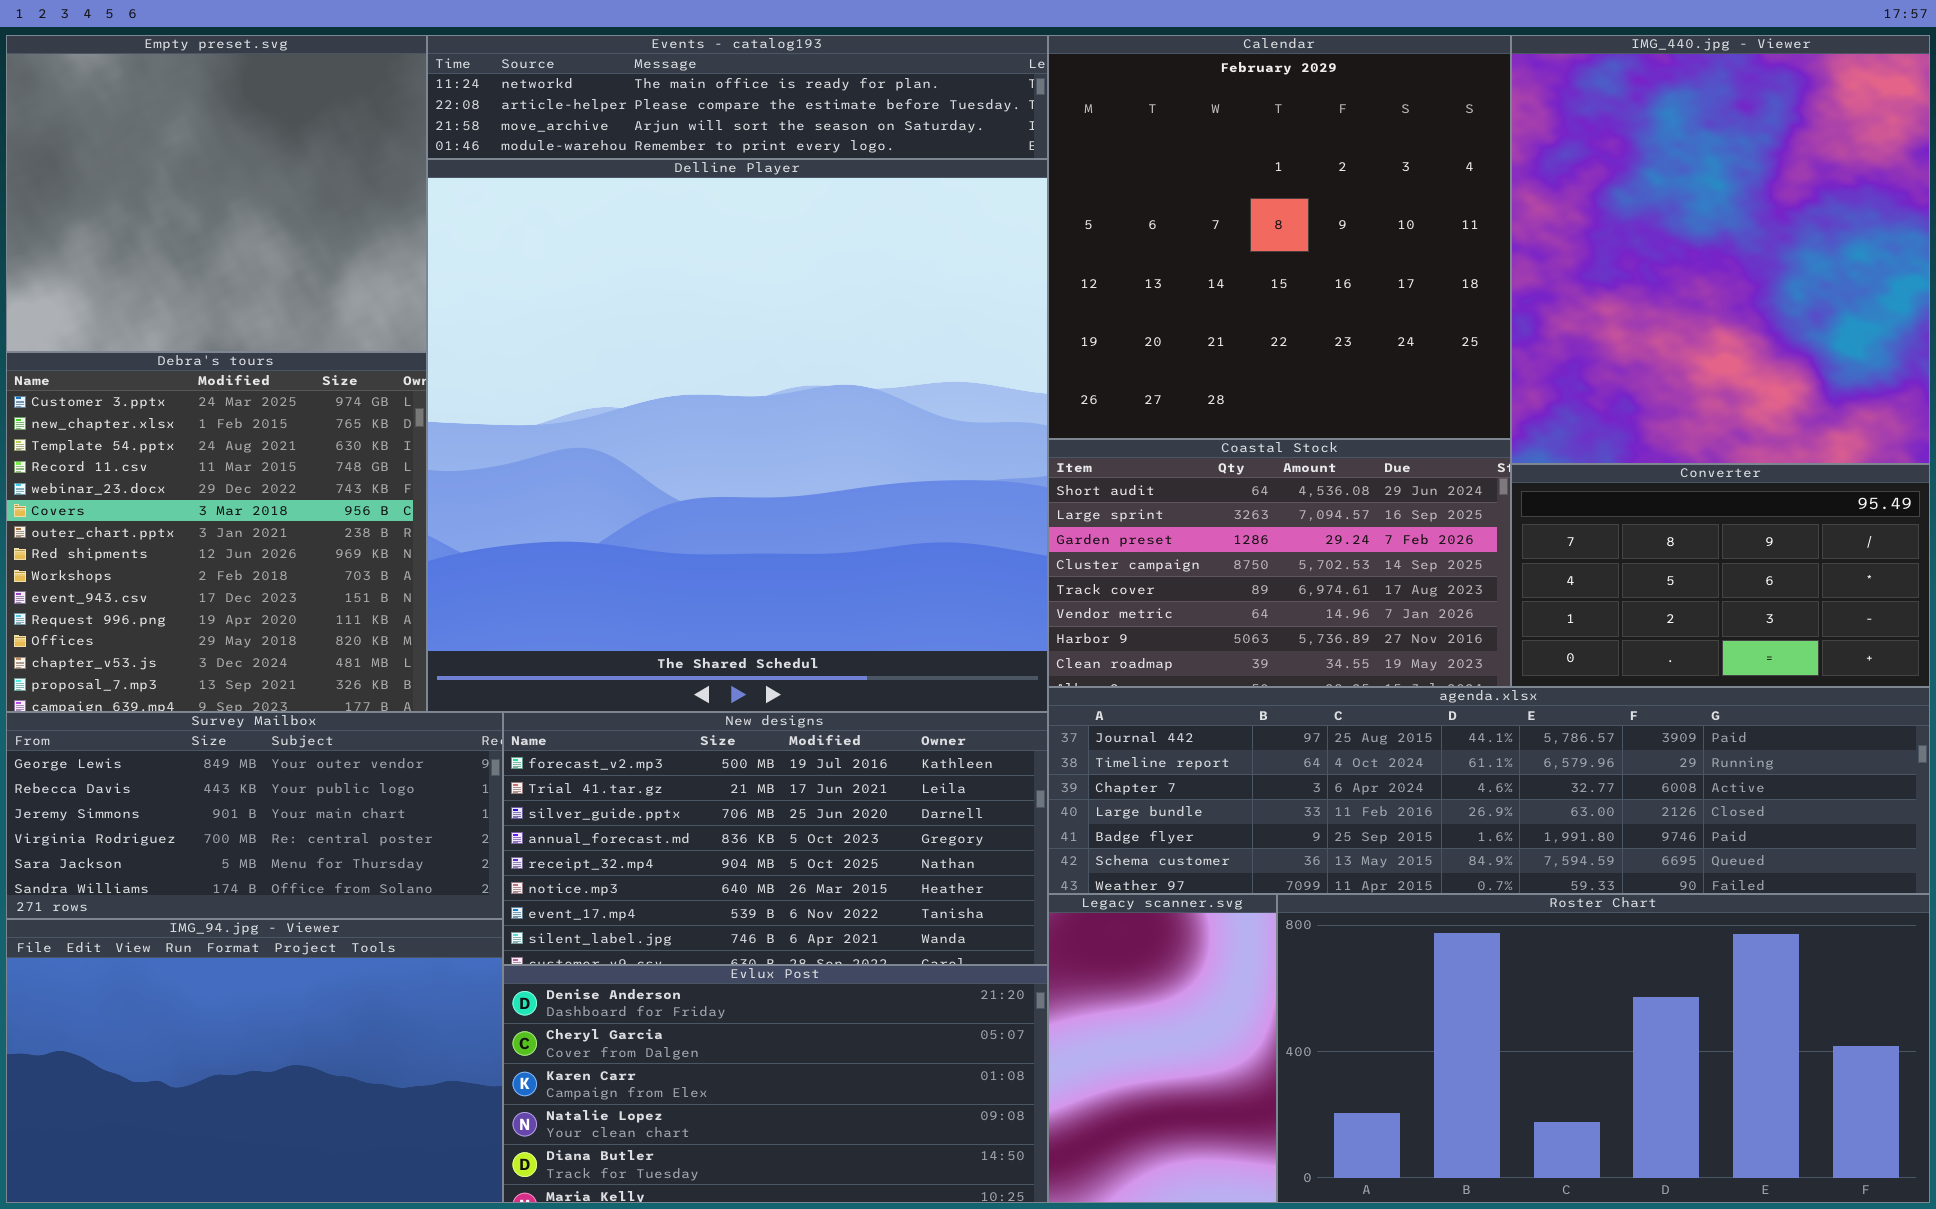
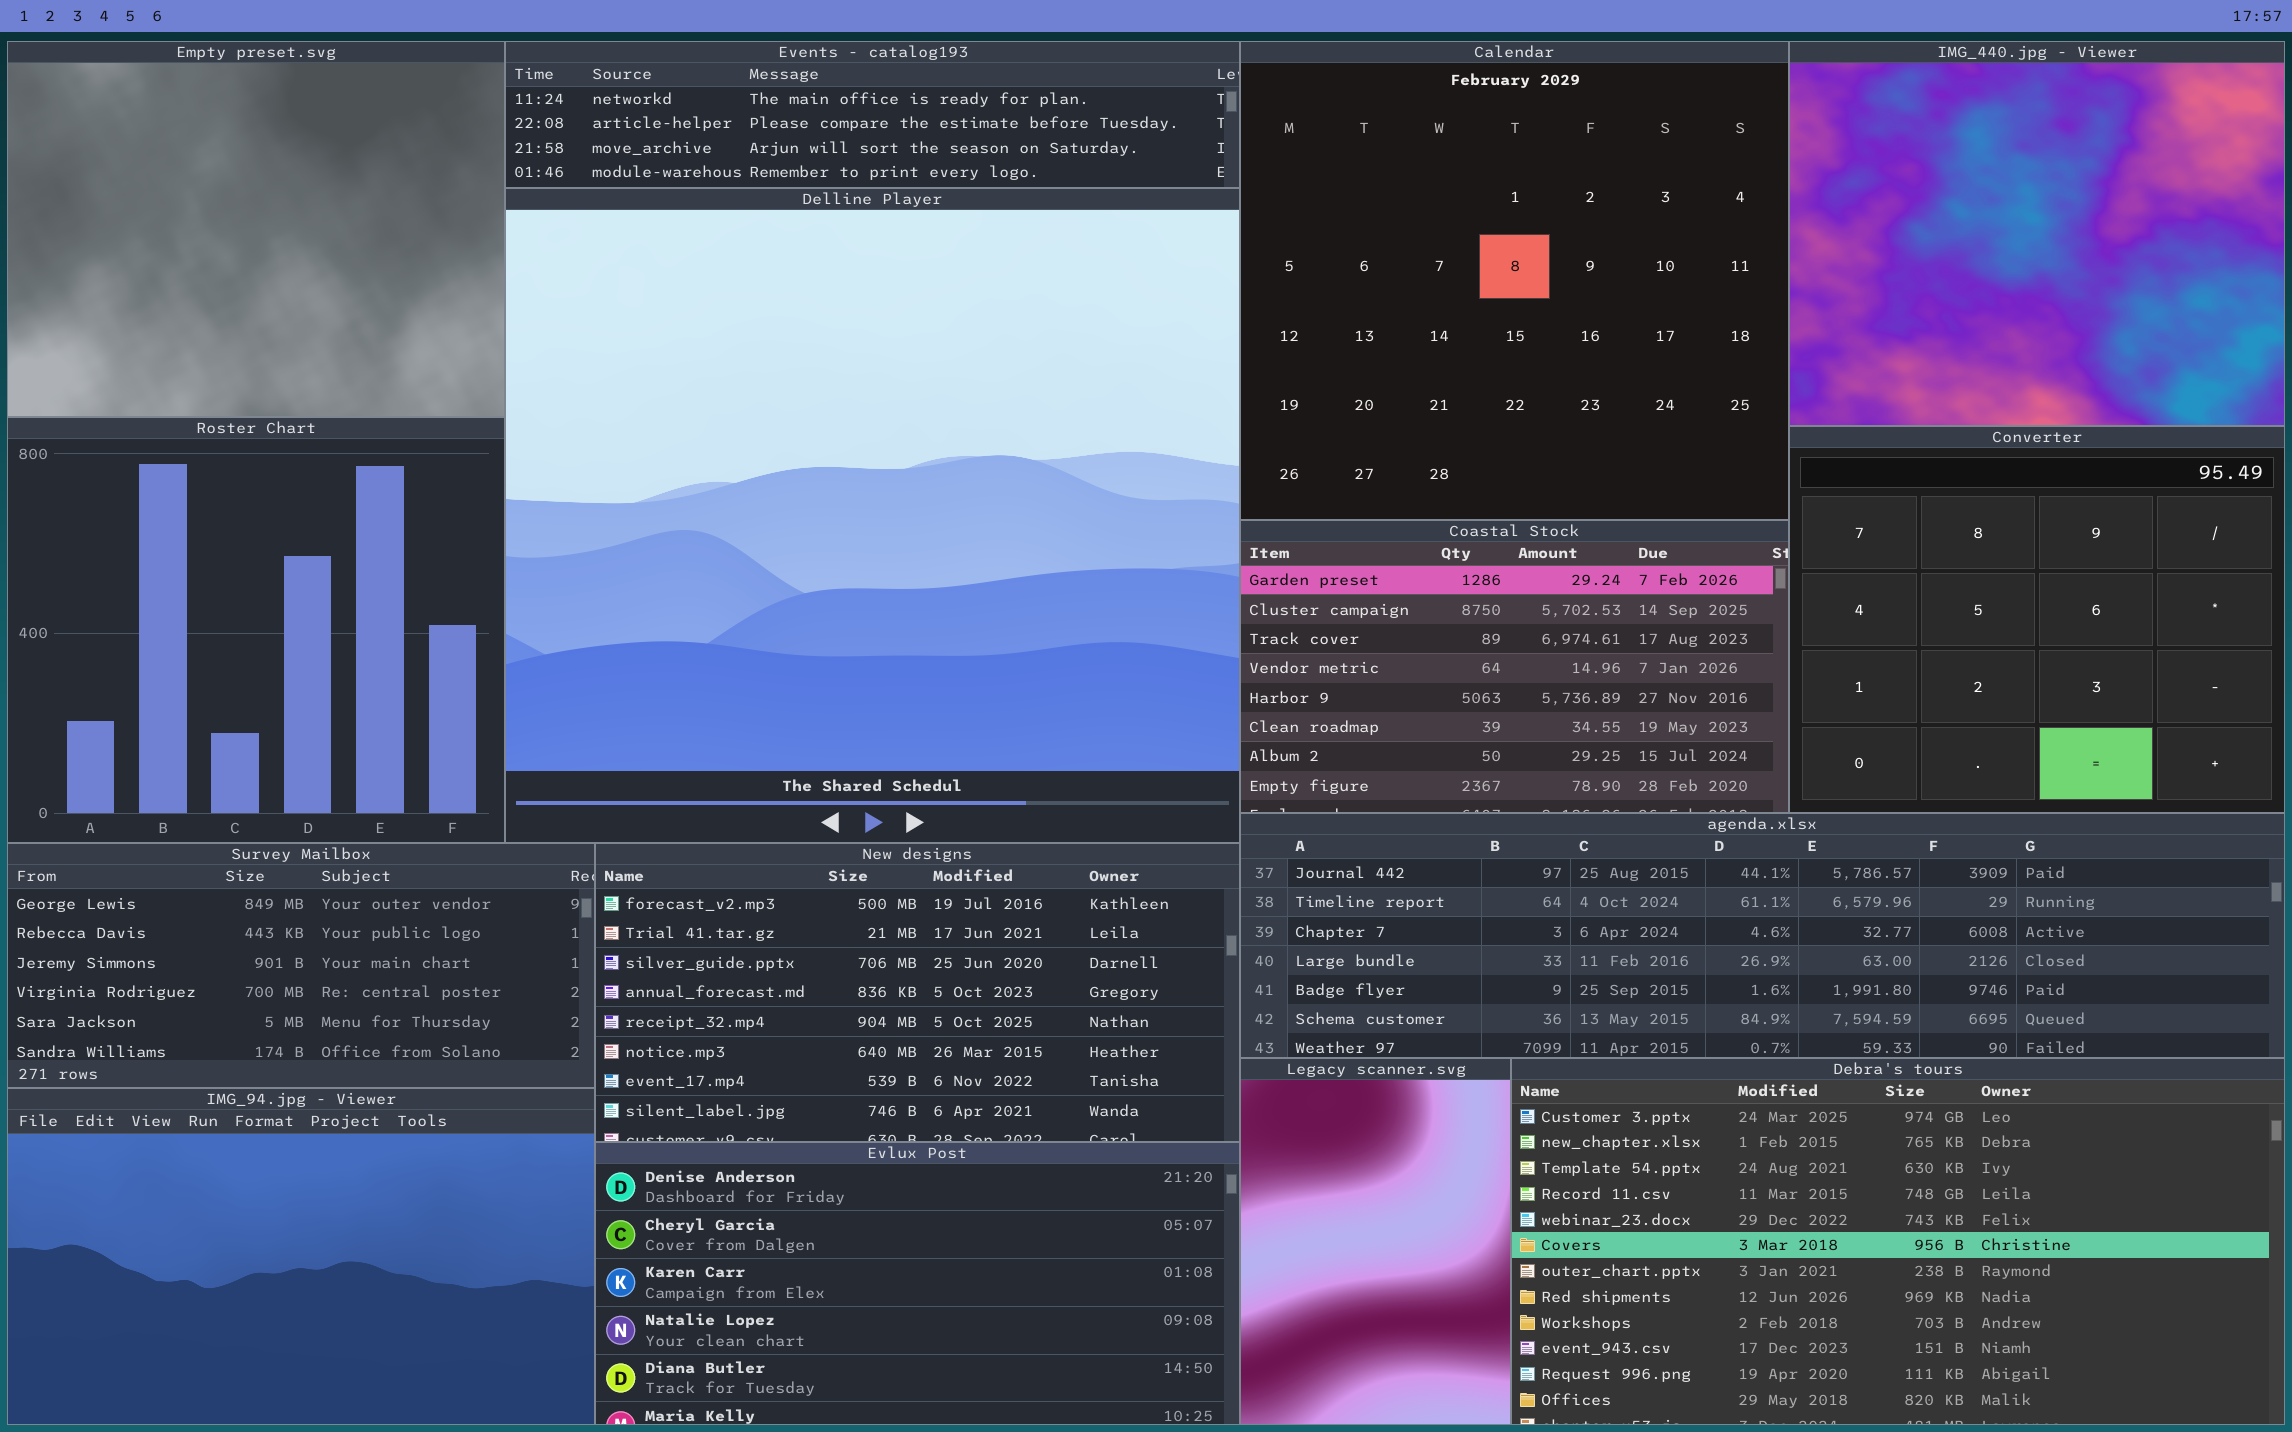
IMG_440.jpg - Viewer: [1511,35,1930,464] -> [1789,41,2285,426], resized
Debra's tours: [6,352,427,712] -> [1511,1058,2285,1425], moved, resized
Coastal Stock: [1048,439,1511,687] -> [1240,520,1789,813], scrolled down 2 rows
Converter: [1511,464,1930,687] -> [1789,426,2285,813], resized
Roster Chart: [1277,894,1930,1203] -> [7,417,505,843], moved, resized

